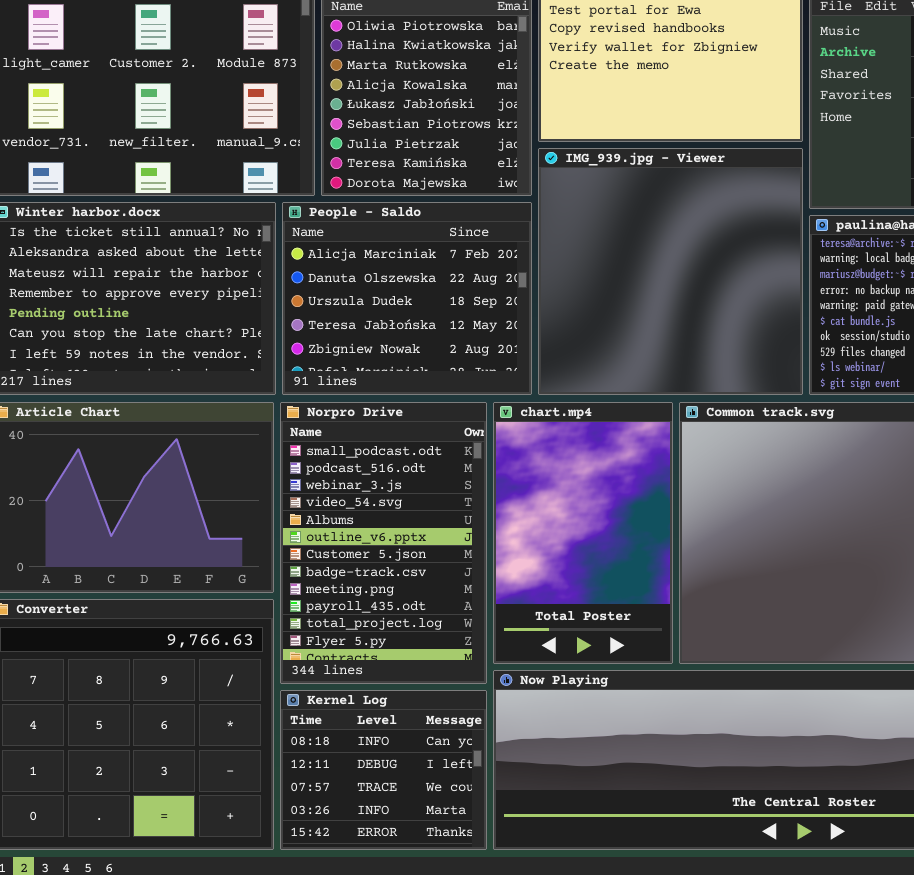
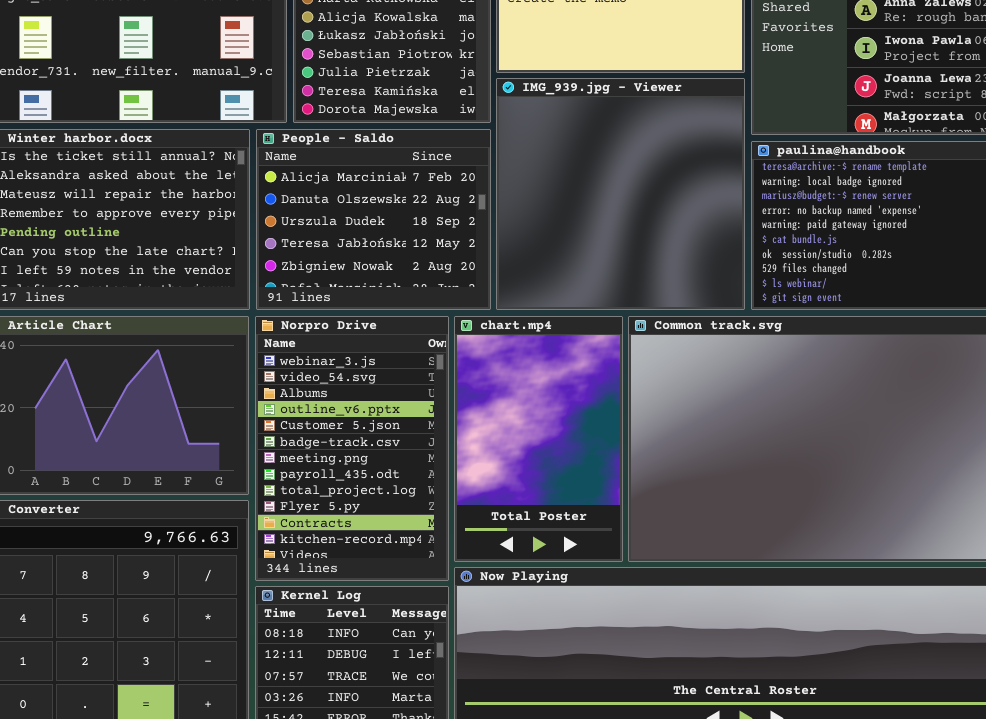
Norpro Drive: [280,402,487,684] -> [255,316,449,581], scrolled down 2 rows

